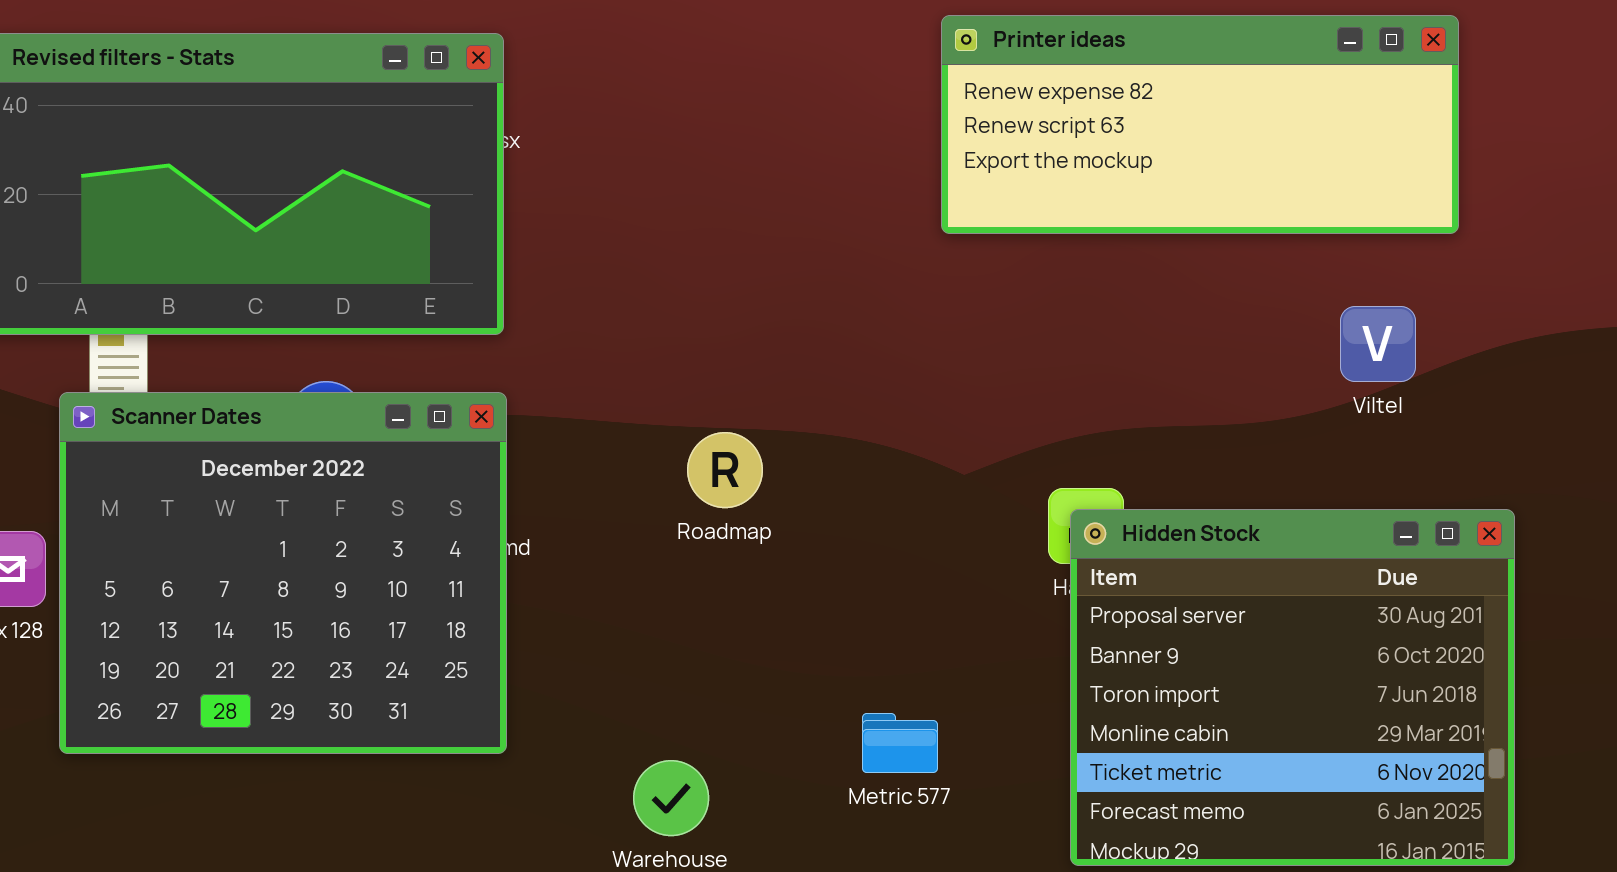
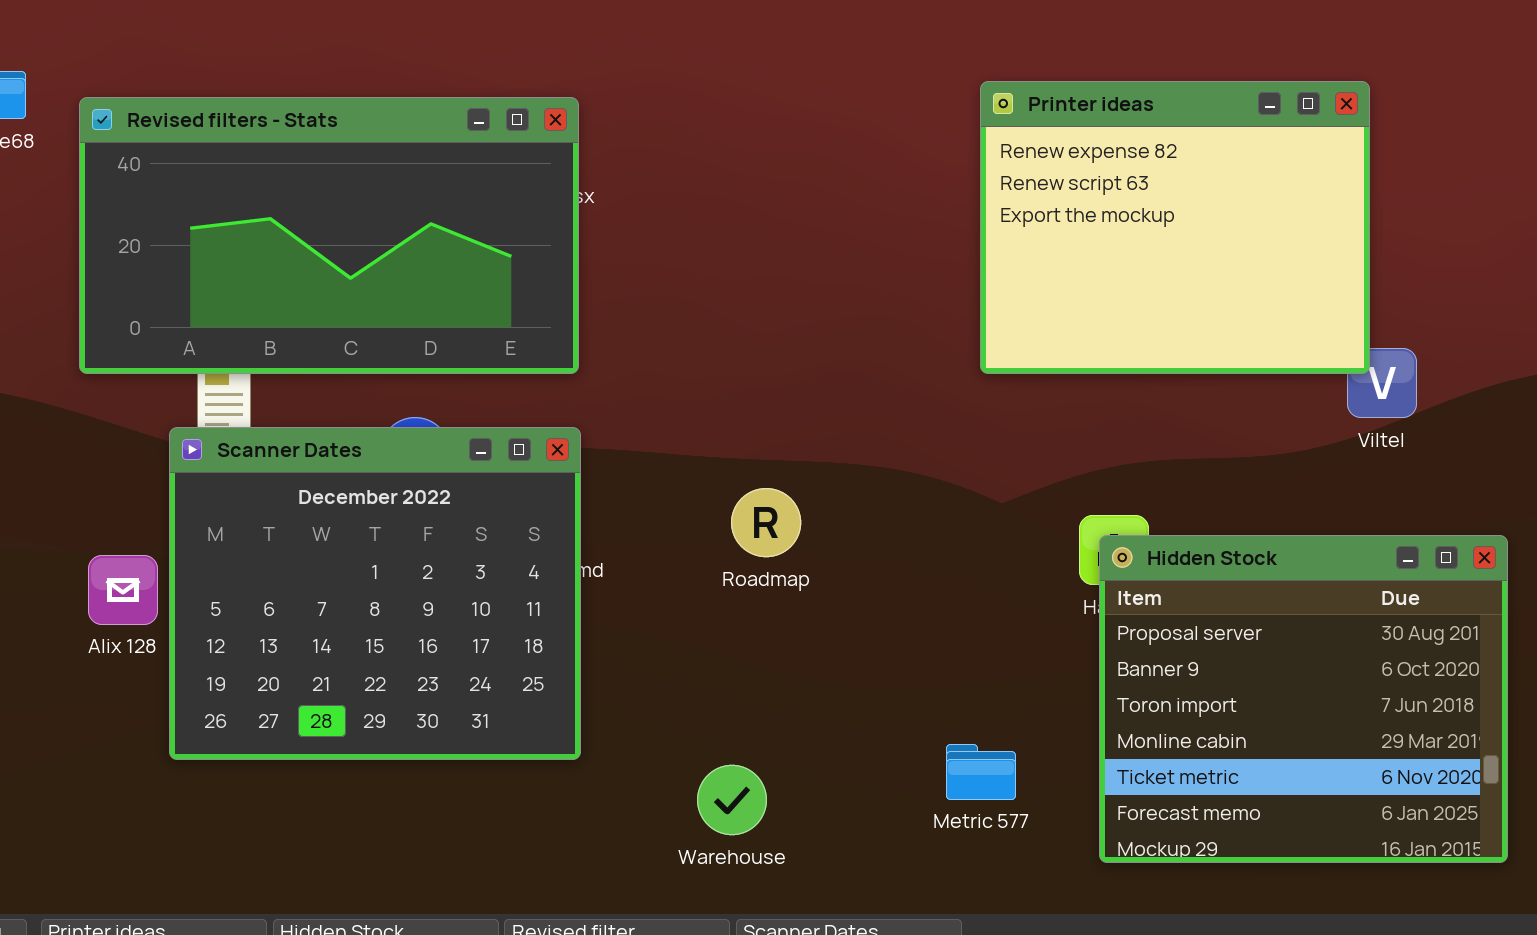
Printer ideas: [941,15,1459,234] -> [980,81,1370,374], resized
Roadmap: [687,432,763,508] -> [731,488,801,557], moved
Metric 577: [862,713,938,773] -> [946,744,1016,800], moved

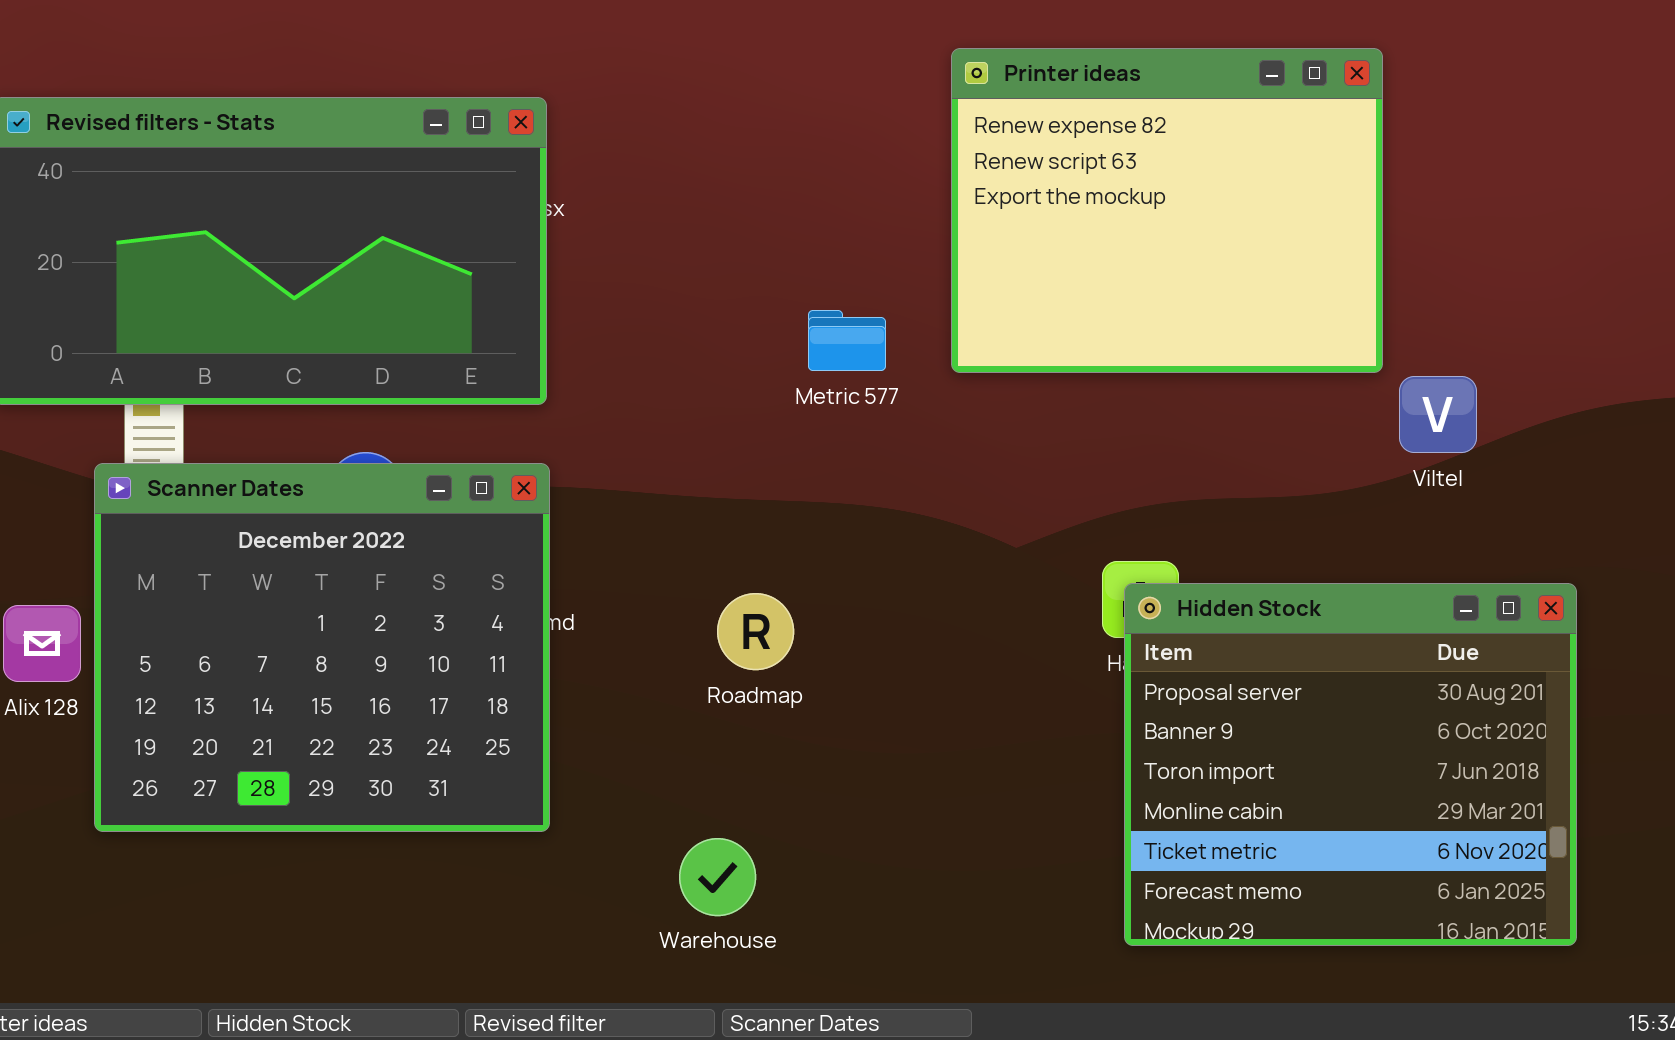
Printer ideas: [980,81,1370,374] -> [951,48,1383,373], moved
Roadmap: [731,488,801,557] -> [717,593,794,670], moved
Metric 577: [946,744,1016,800] -> [808,310,886,371], moved

